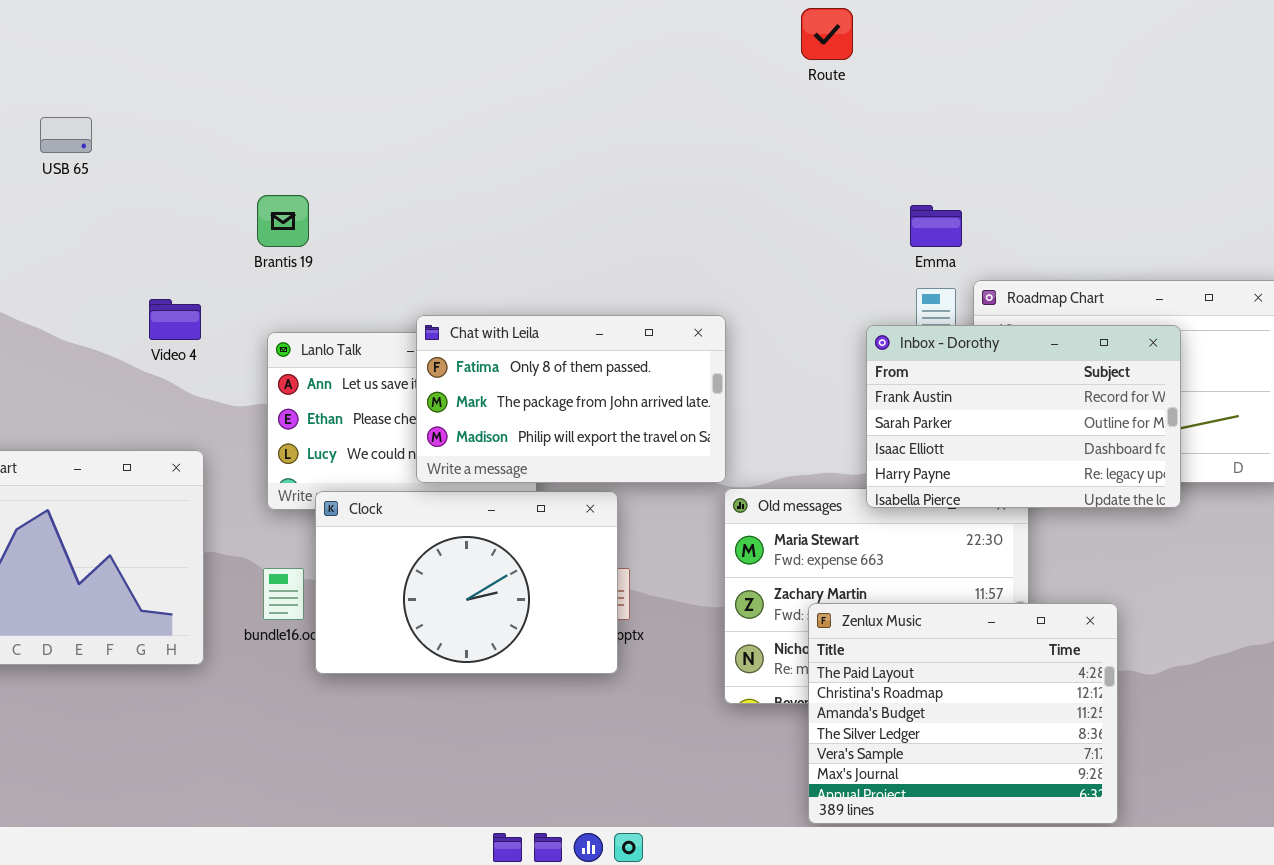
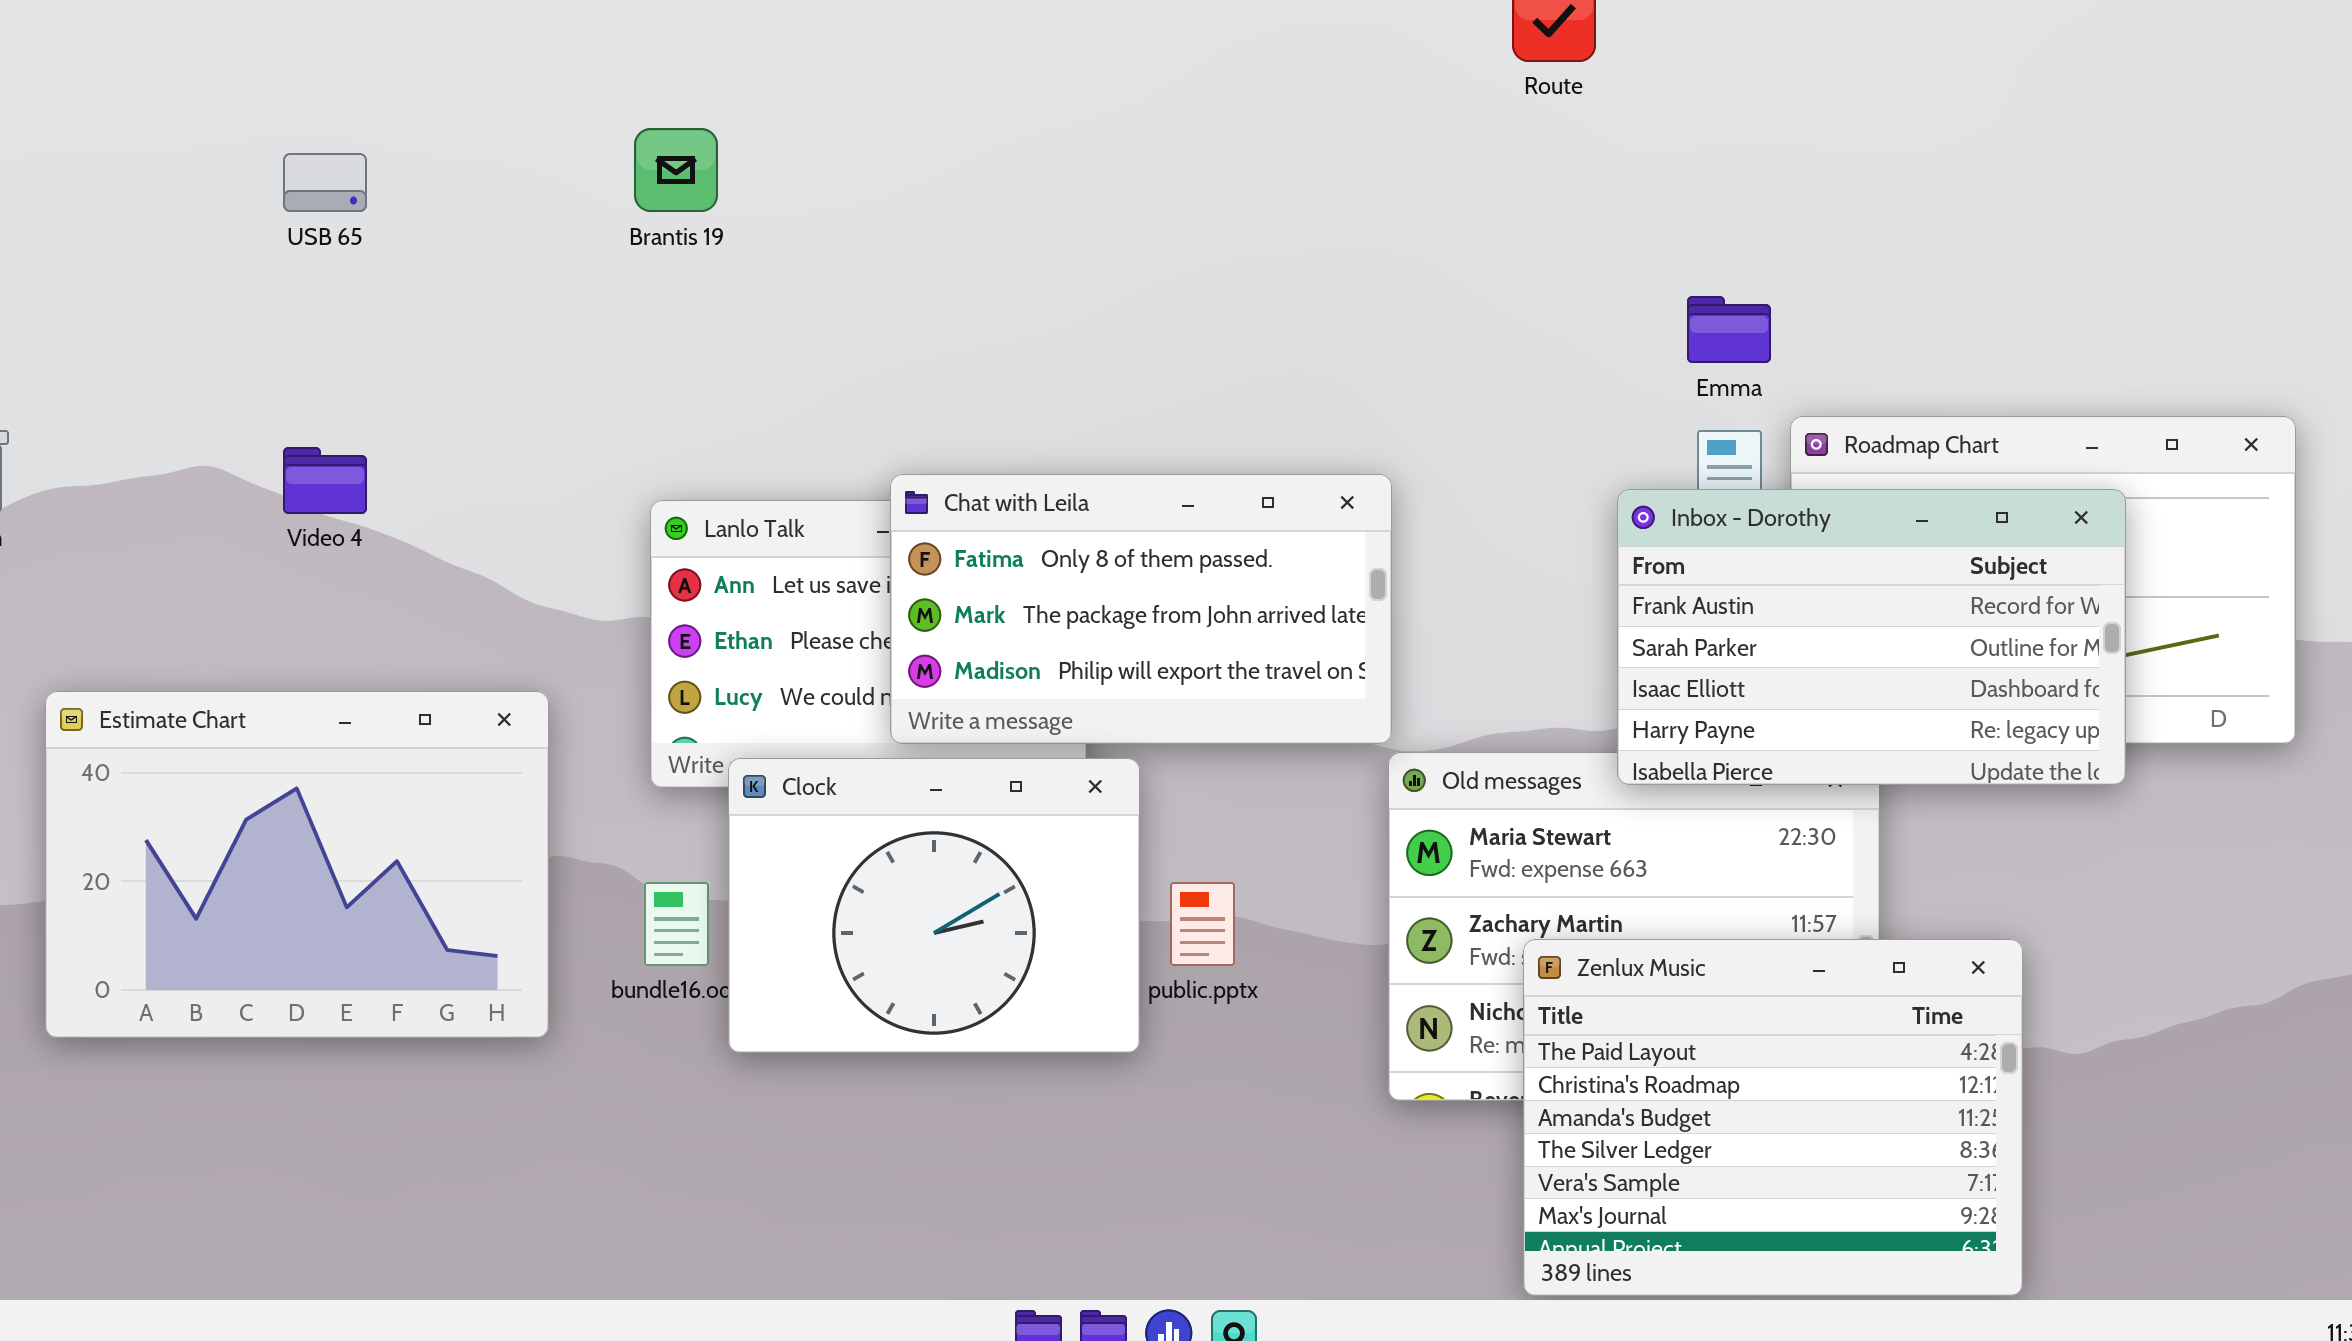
Brantis 19: [257,195,309,247] -> [634,128,718,212], moved
Video 4: [149,299,201,340] -> [283,447,367,514], moved
Clock: [315,491,618,674] -> [728,758,1140,1053], resized

